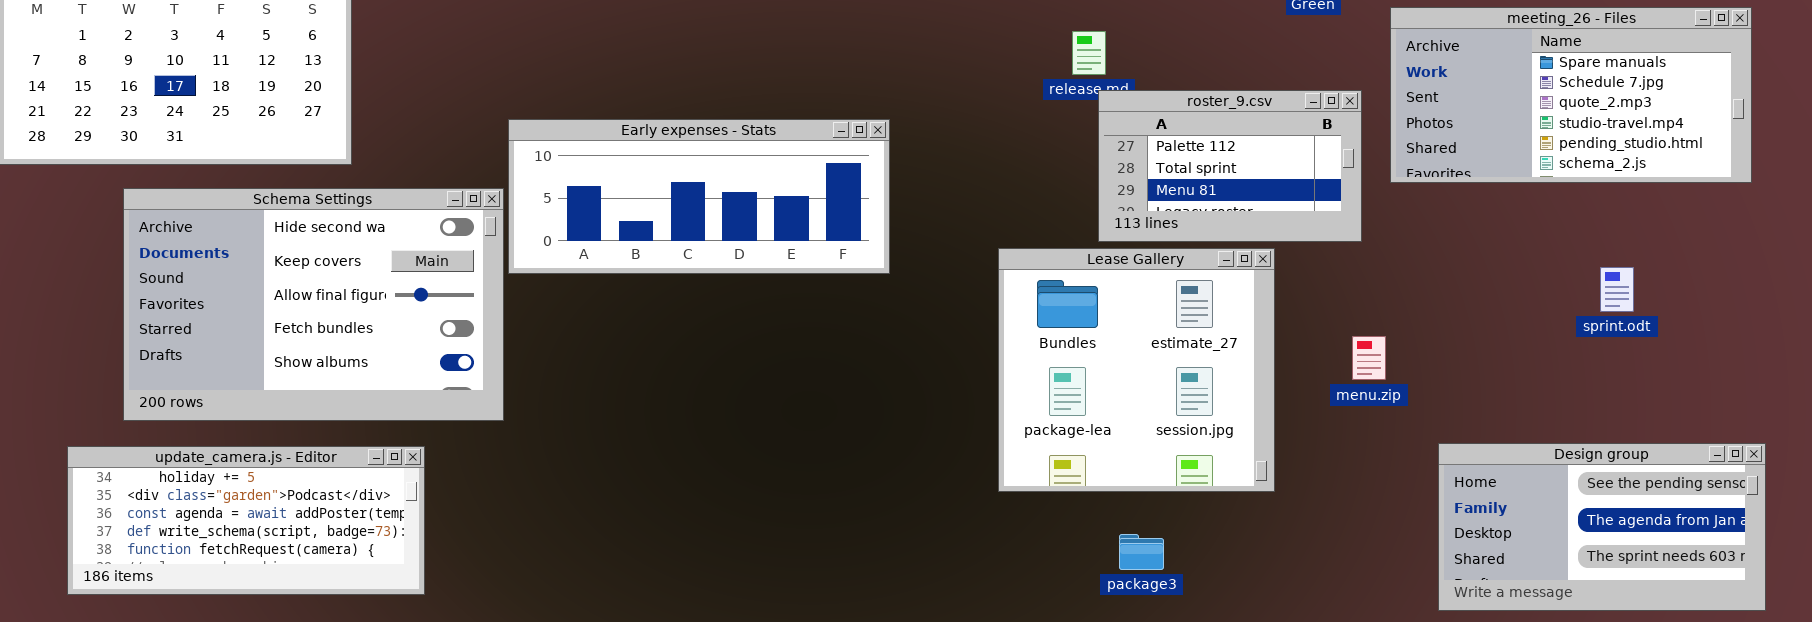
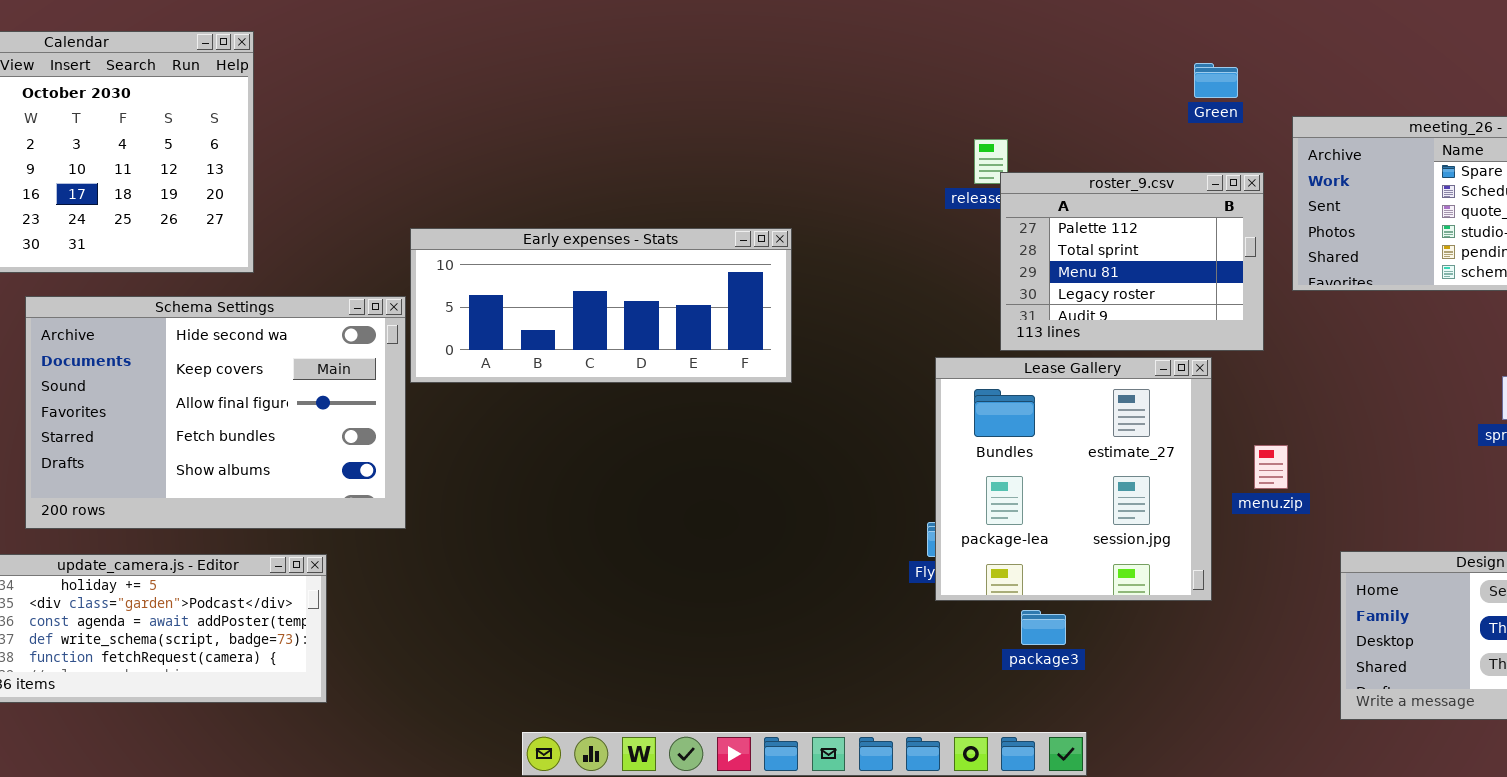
roster_9.csv: [1098,90,1362,242] -> [1000,172,1264,351], resized
Lease Gallery: [998,248,1275,492] -> [935,357,1212,601], moved
package3: [1119,534,1164,570] -> [1021,610,1066,645], moved

